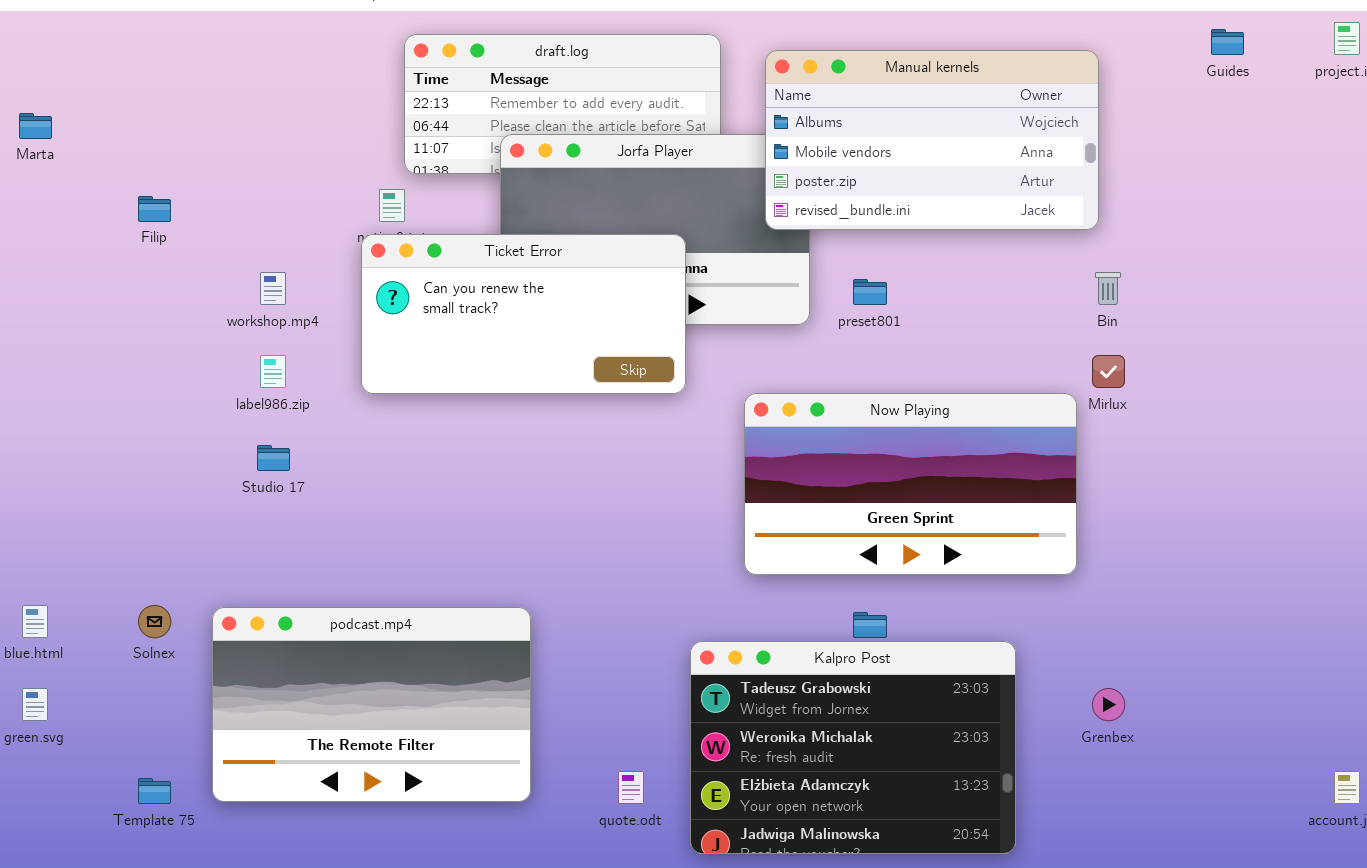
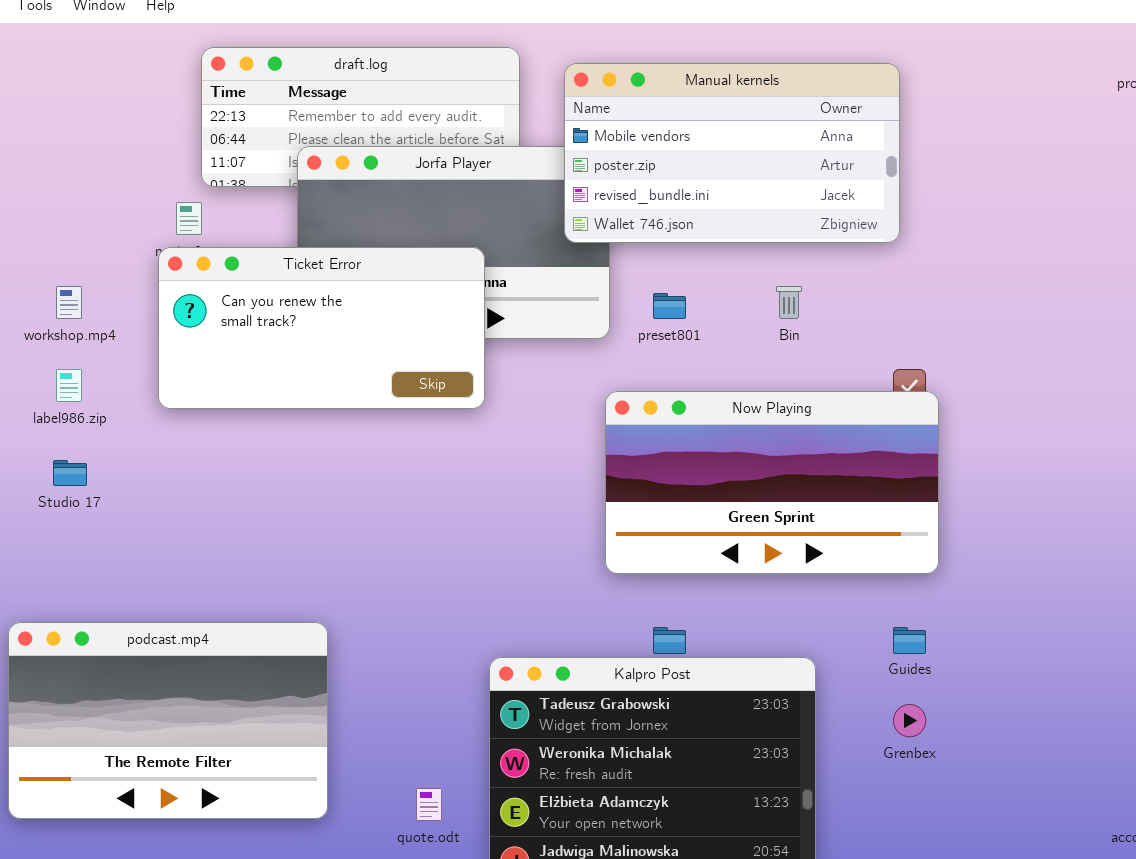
Guides: [1211,29,1244,55] -> [893,627,926,654], moved
Manual kernels: [765,50,1099,230] -> [564,63,900,243], scrolled down 1 row
Bin: [1095,272,1121,305] -> [776,286,802,319], moved
Now Playing: [744,393,1077,575] -> [605,391,939,574], moved

